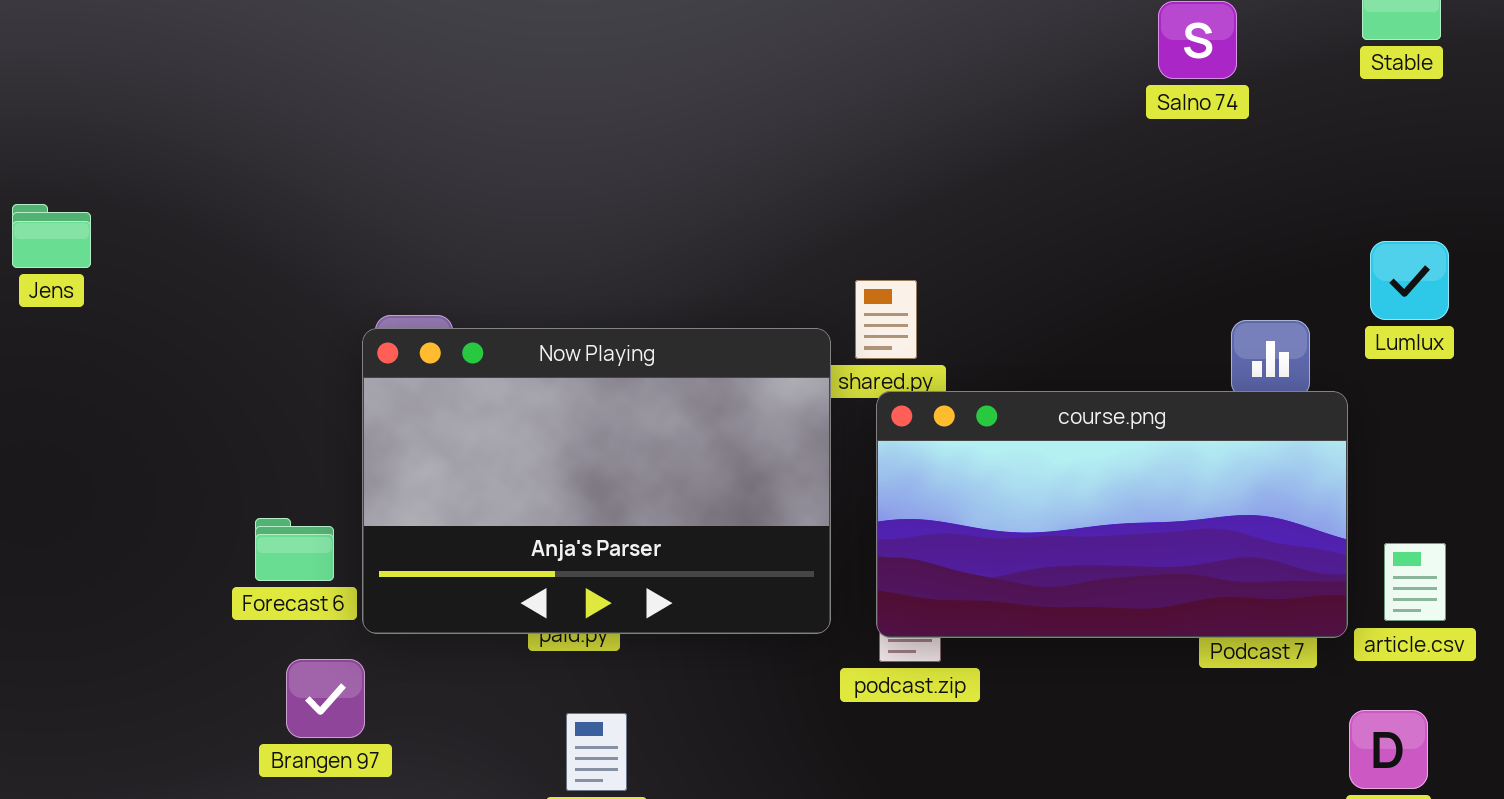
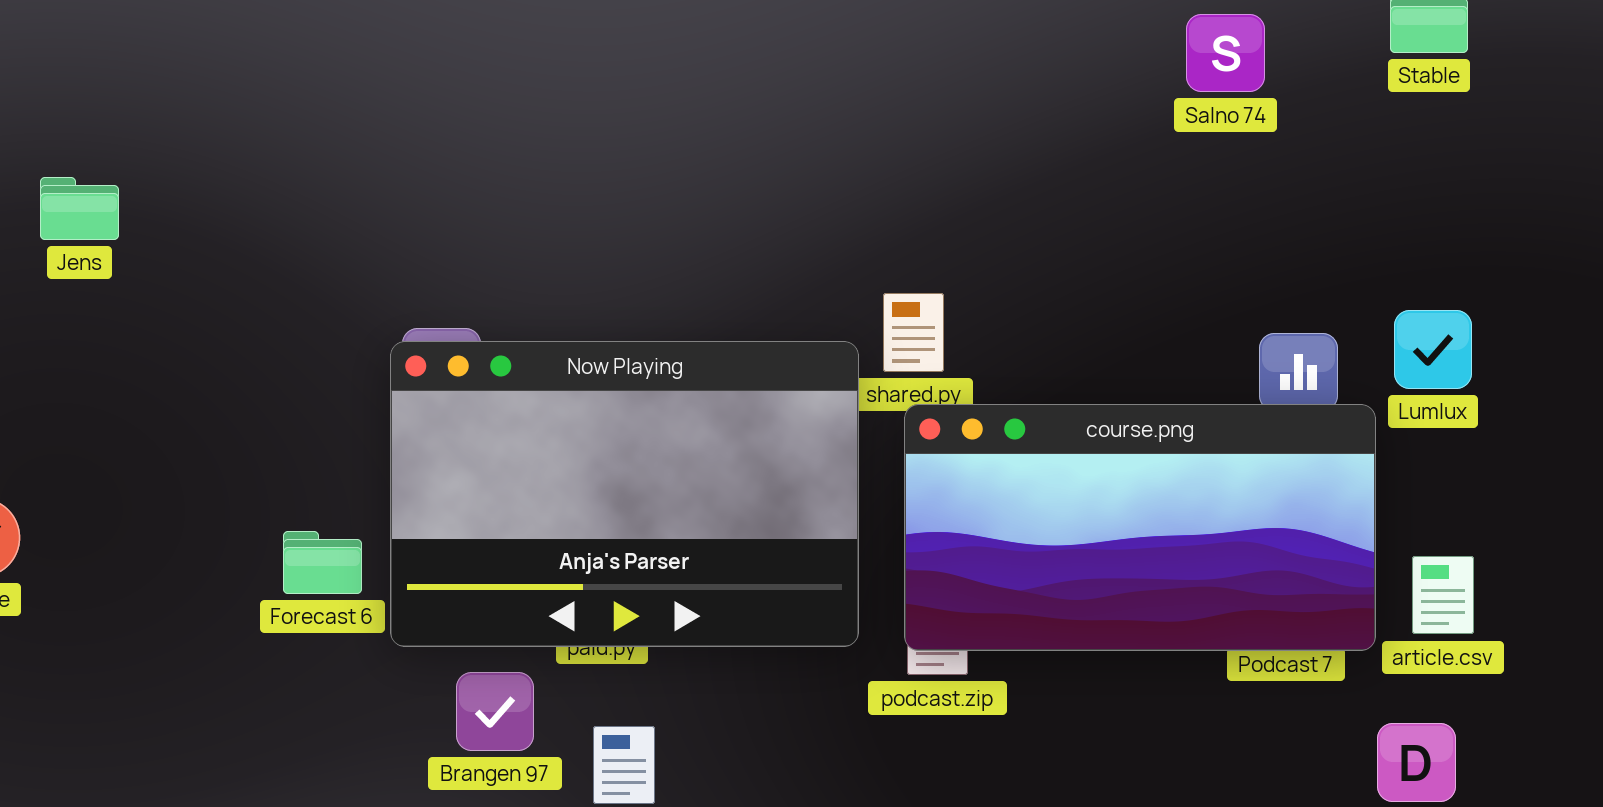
Jens: [12,204,91,268] -> [40,177,119,240], moved
Lumlux: [1370,241,1449,320] -> [1394,310,1472,389], moved
Brangen 97: [286,659,365,738] -> [456,672,534,751], moved

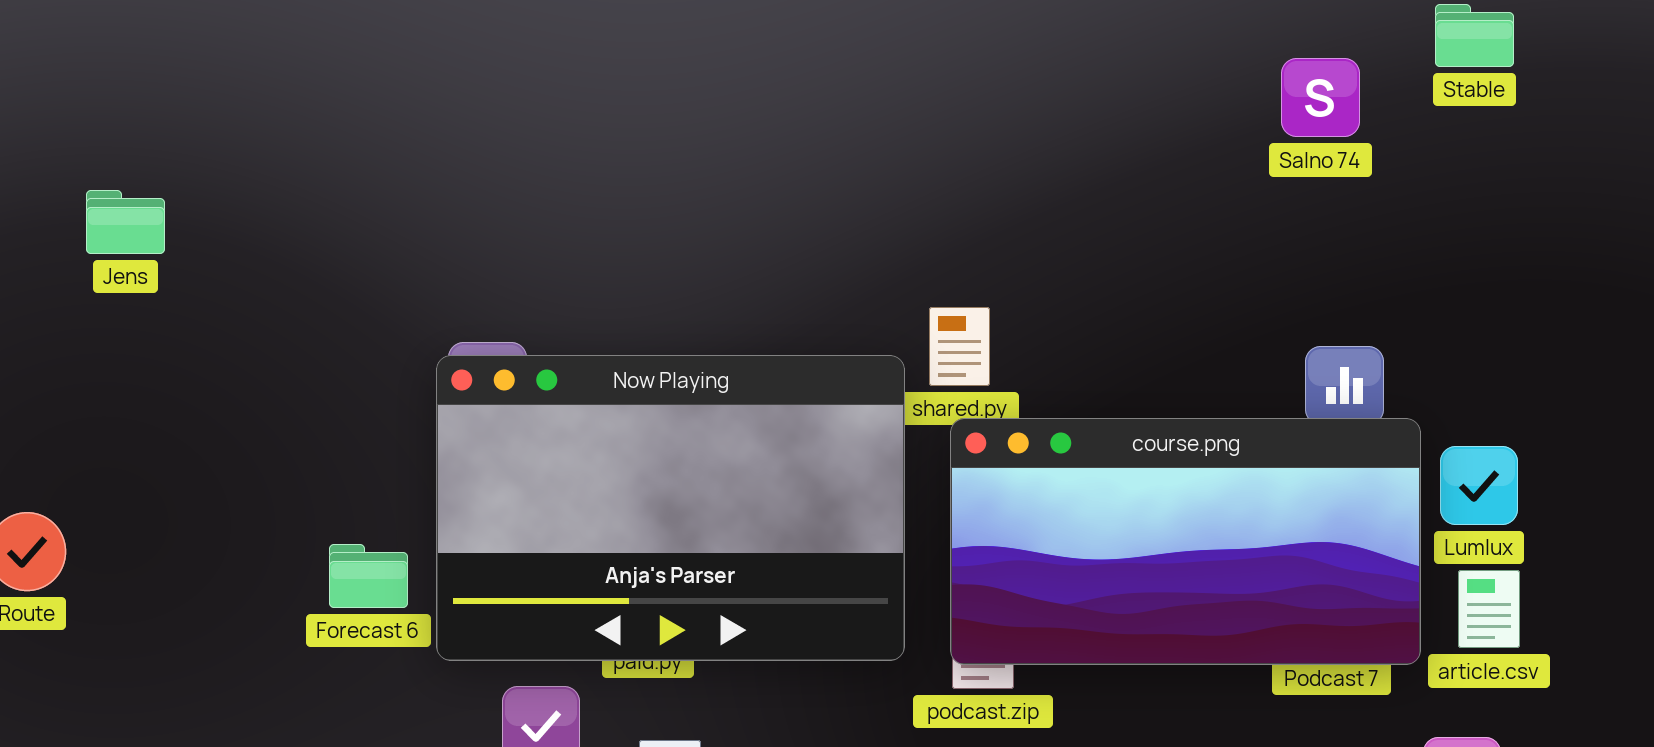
Salno 74: [1186,14,1265,92] -> [1281,58,1360,137], moved
Lumlux: [1394,310,1472,389] -> [1440,446,1518,525], moved

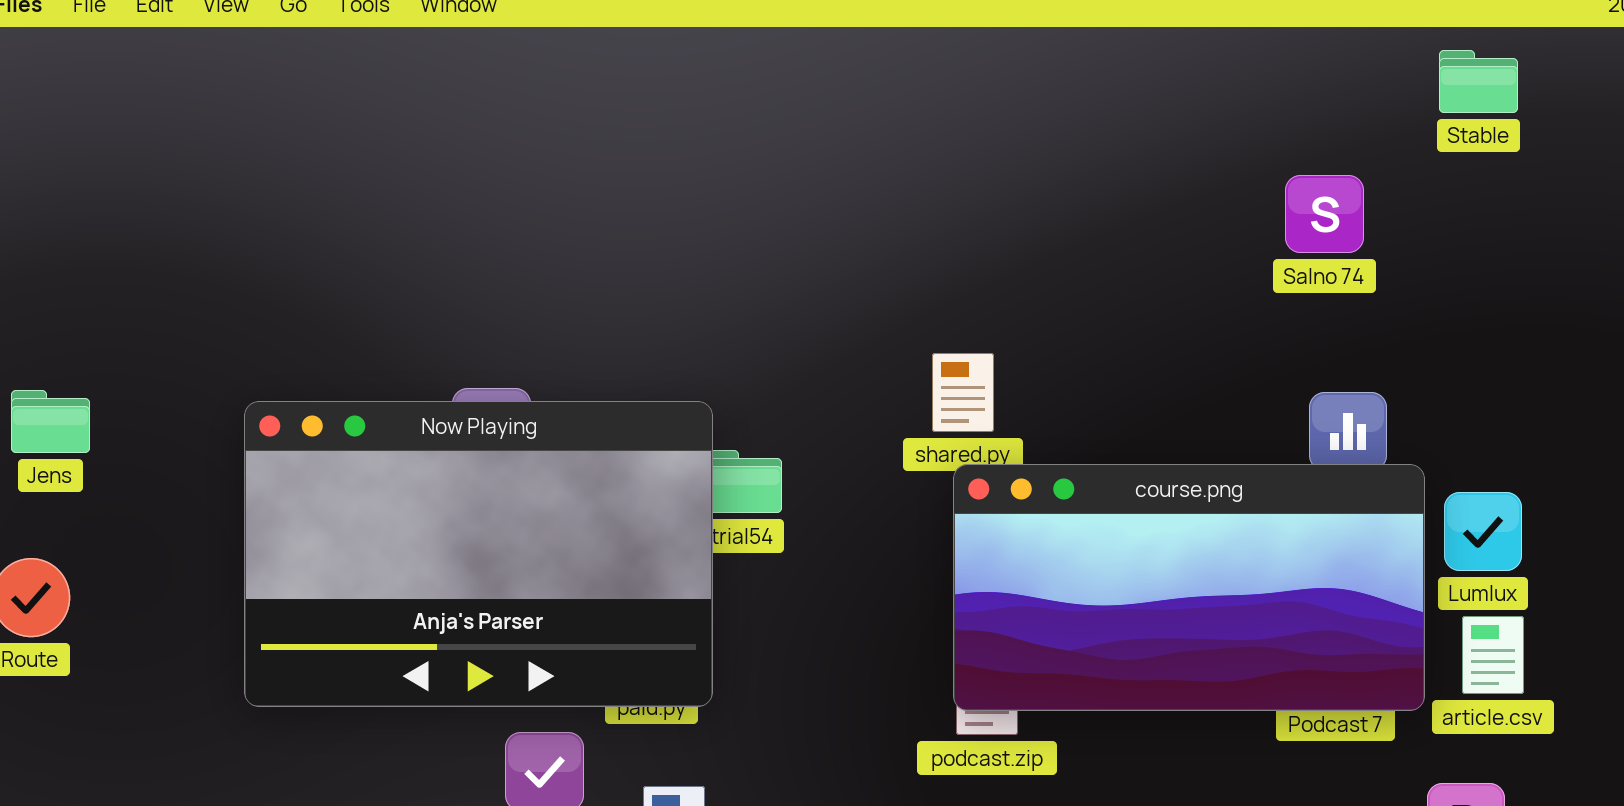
Salno 74: [1281,58,1360,137] -> [1285,175,1364,253], moved
Jens: [86,190,165,254] -> [11,390,90,453], moved
Now Playing: [436,355,905,661] -> [244,401,713,707], moved

